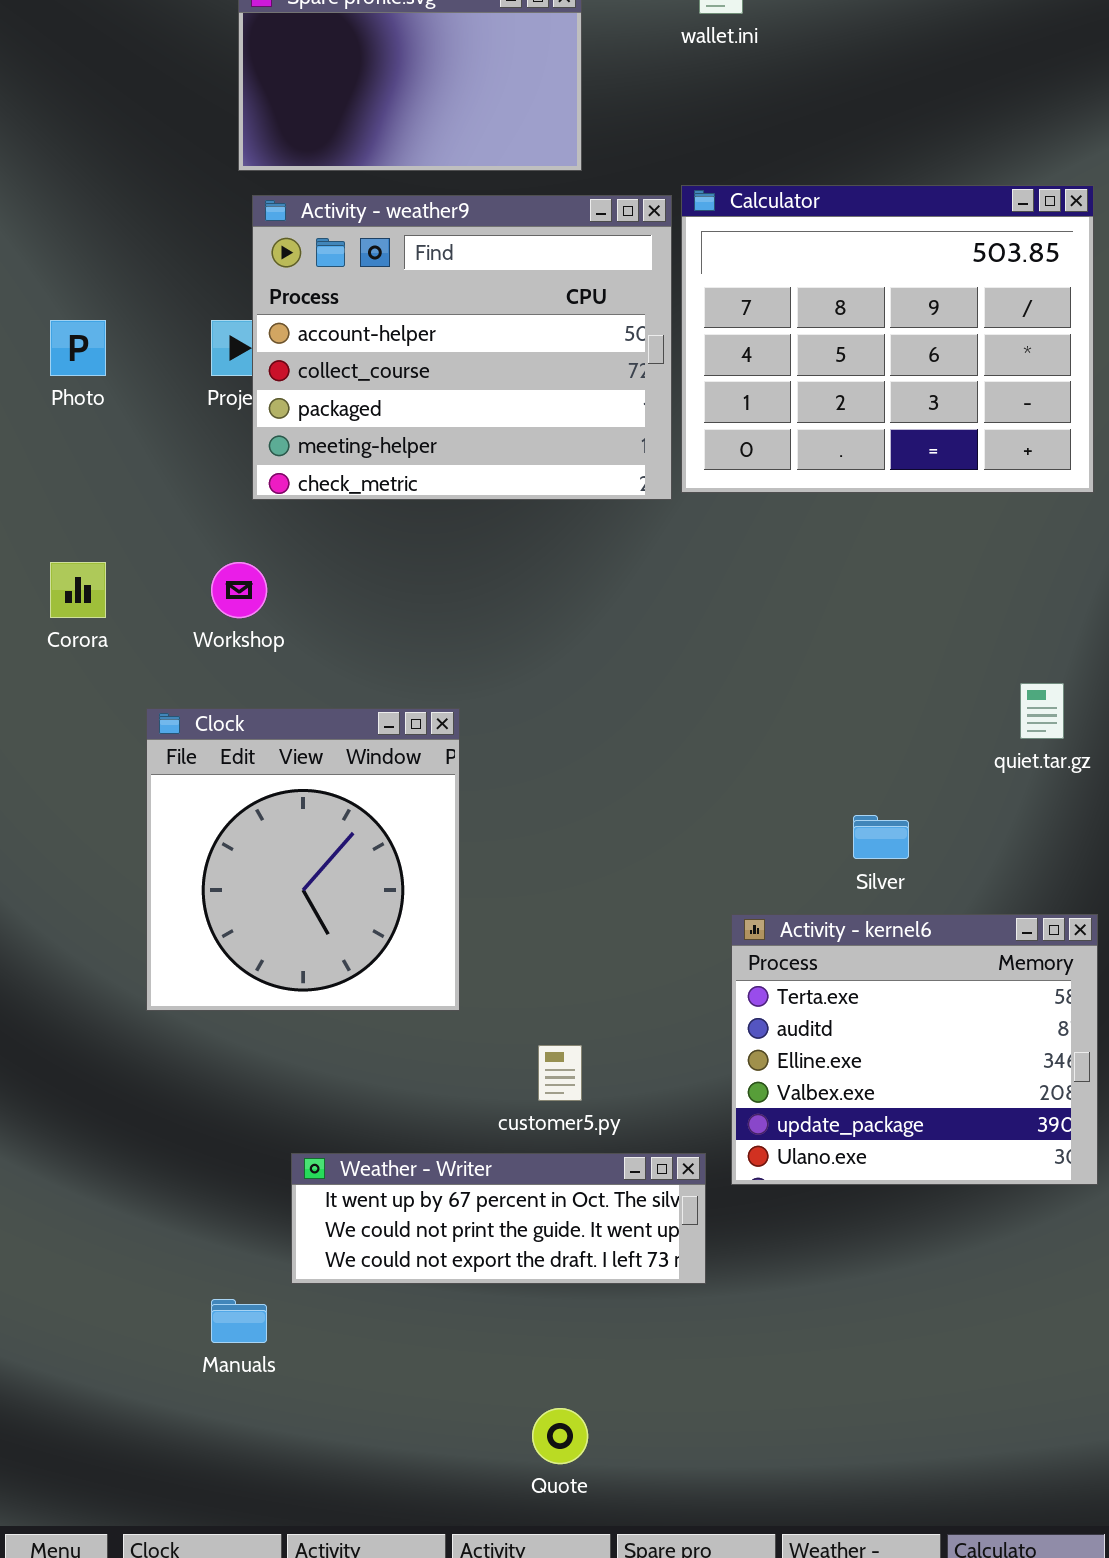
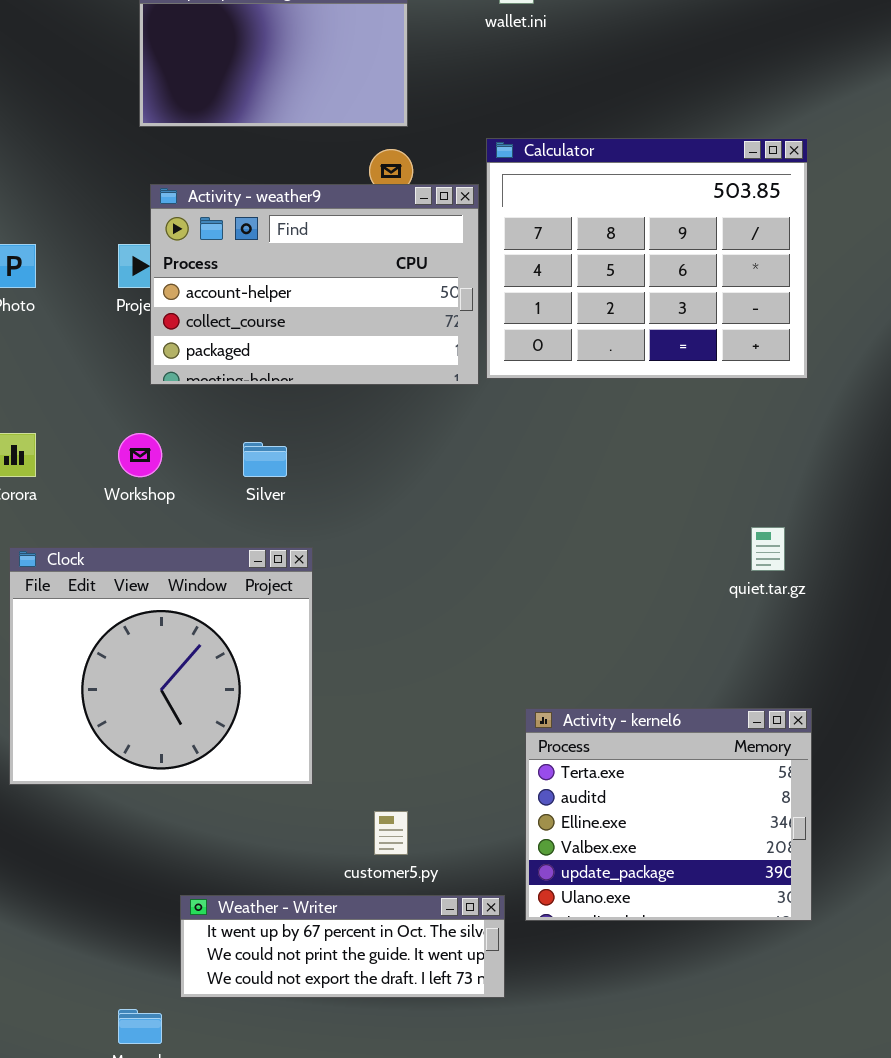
Activity - weather9: [252,195,672,500] -> [150,184,479,385], resized
Clock: [146,708,460,1011] -> [9,547,313,785], resized
Silver: [853,815,909,859] -> [243,442,287,477], moved

